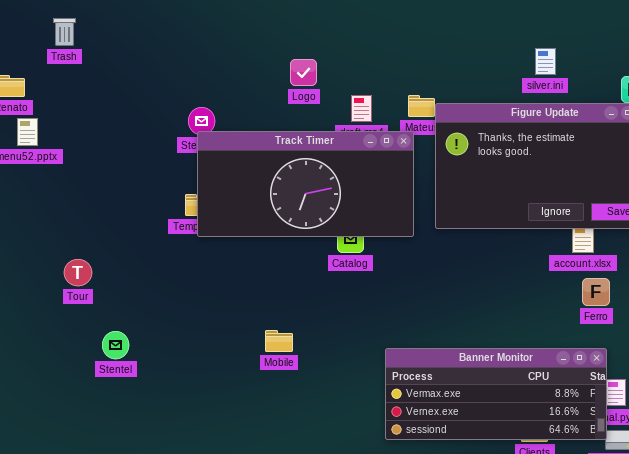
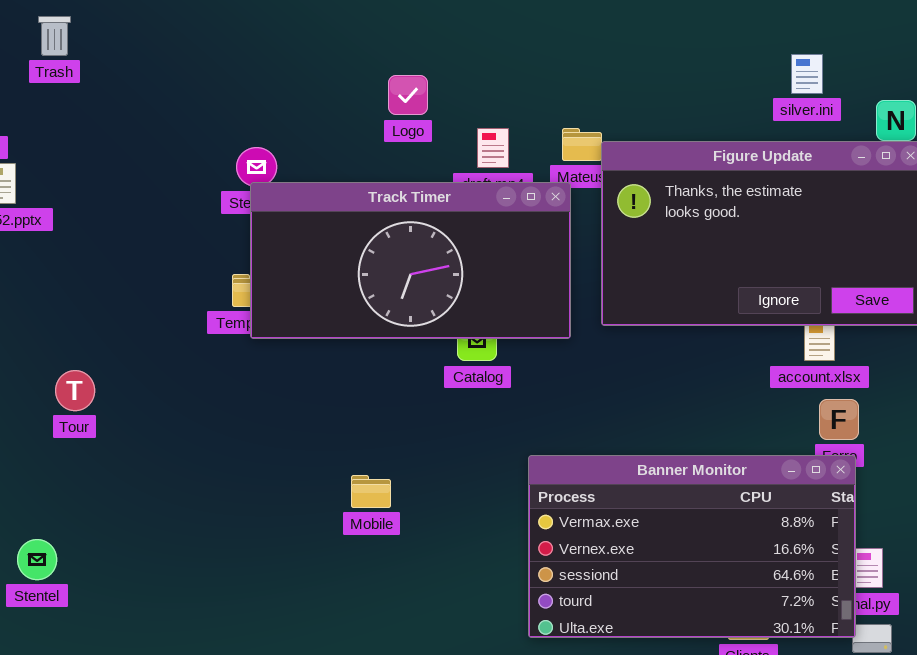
silver.ini: [535,48,556,75] -> [791,54,823,94], moved
Stentel: [102,331,129,359] -> [17,539,57,580], moved
Banner Monitor: [385,348,607,440] -> [528,455,856,638], resized

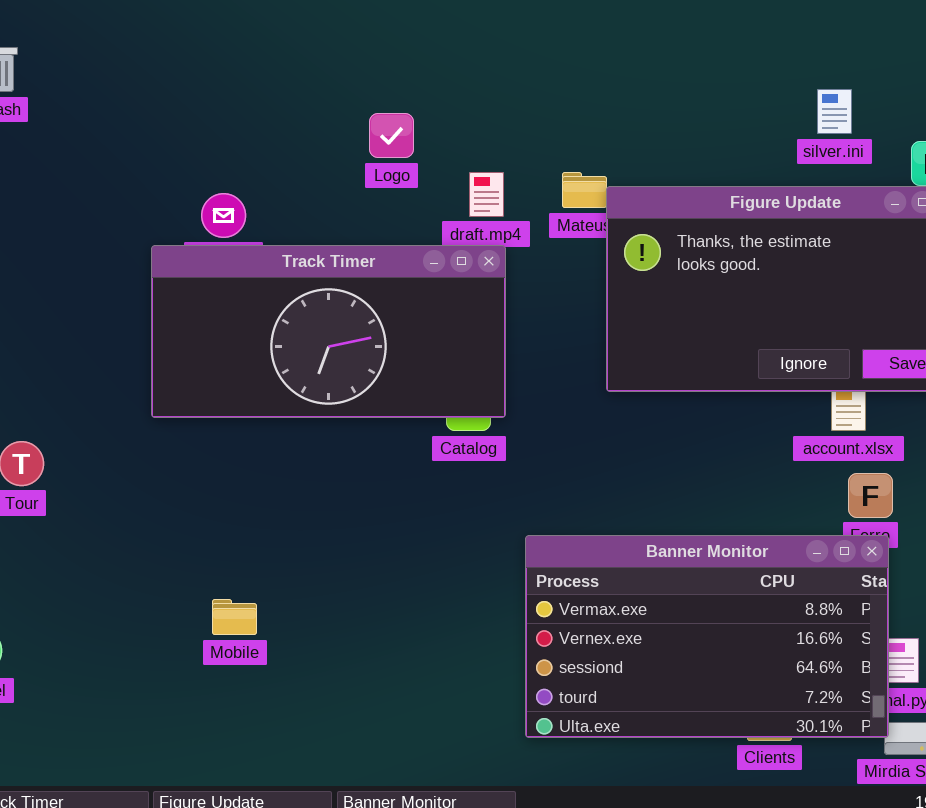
Track Timer: [250,182,571,339] -> [151,245,506,418], moved
Mobile: [351,475,391,508] -> [212,599,257,635], moved

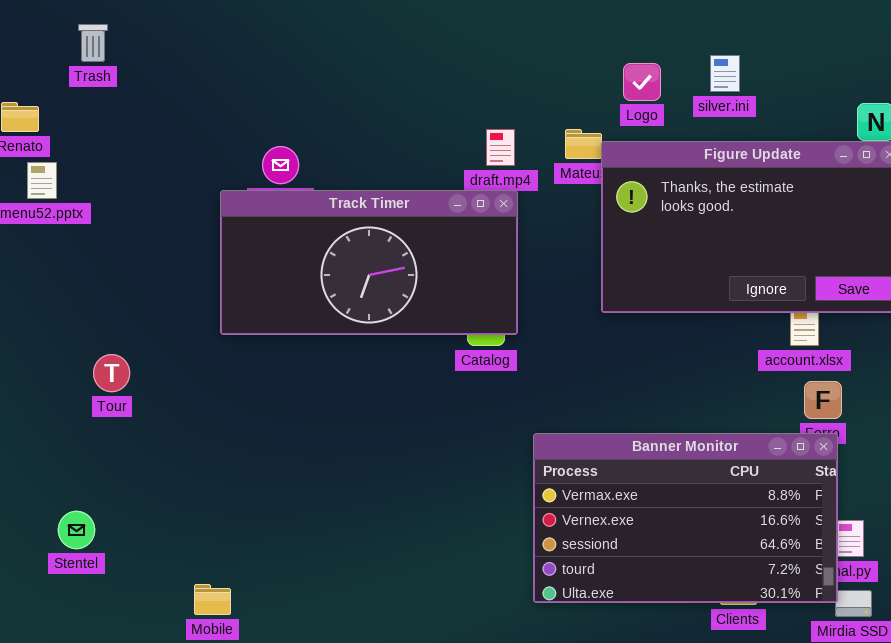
silver.ini: [817,89,852,134] -> [710,55,740,92], moved
Logo: [369,113,414,158] -> [623,63,661,101], moved
Mobile: [212,599,257,635] -> [194,584,231,615], moved

